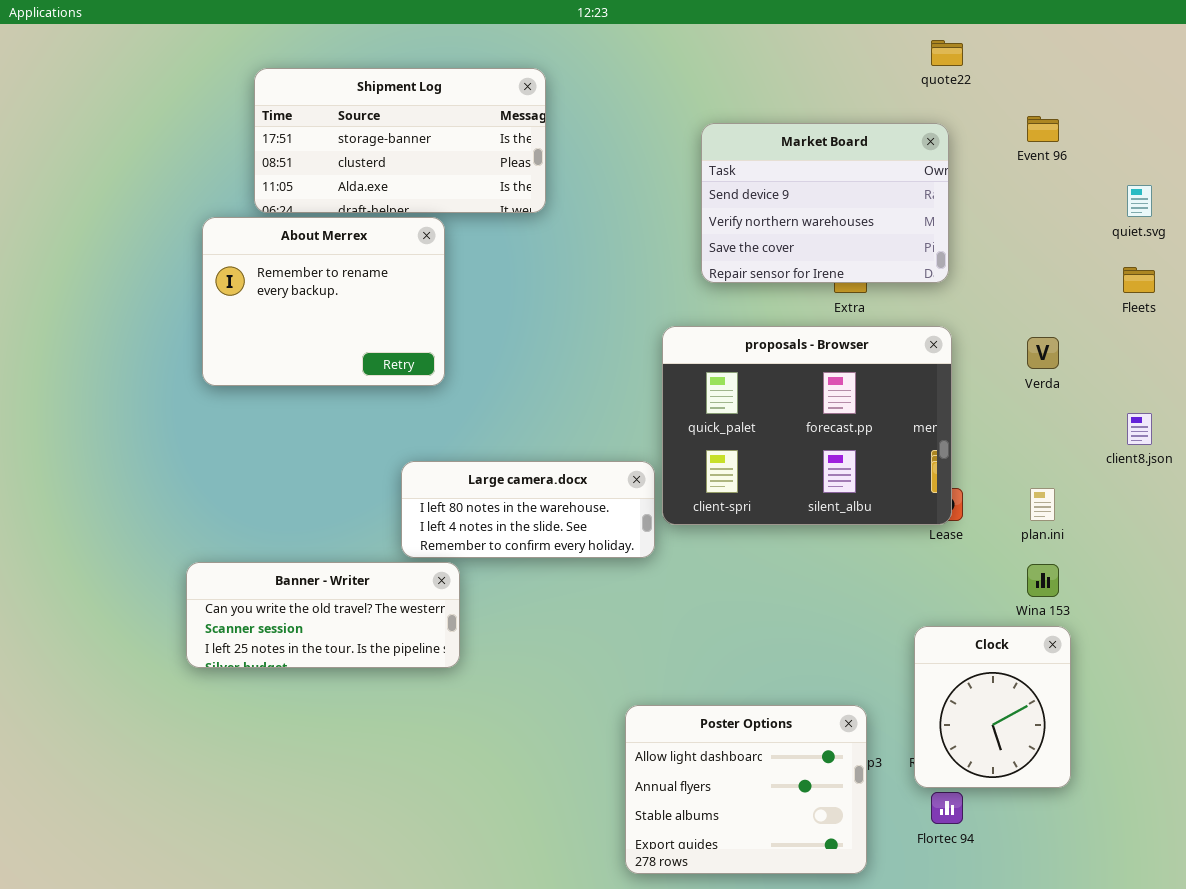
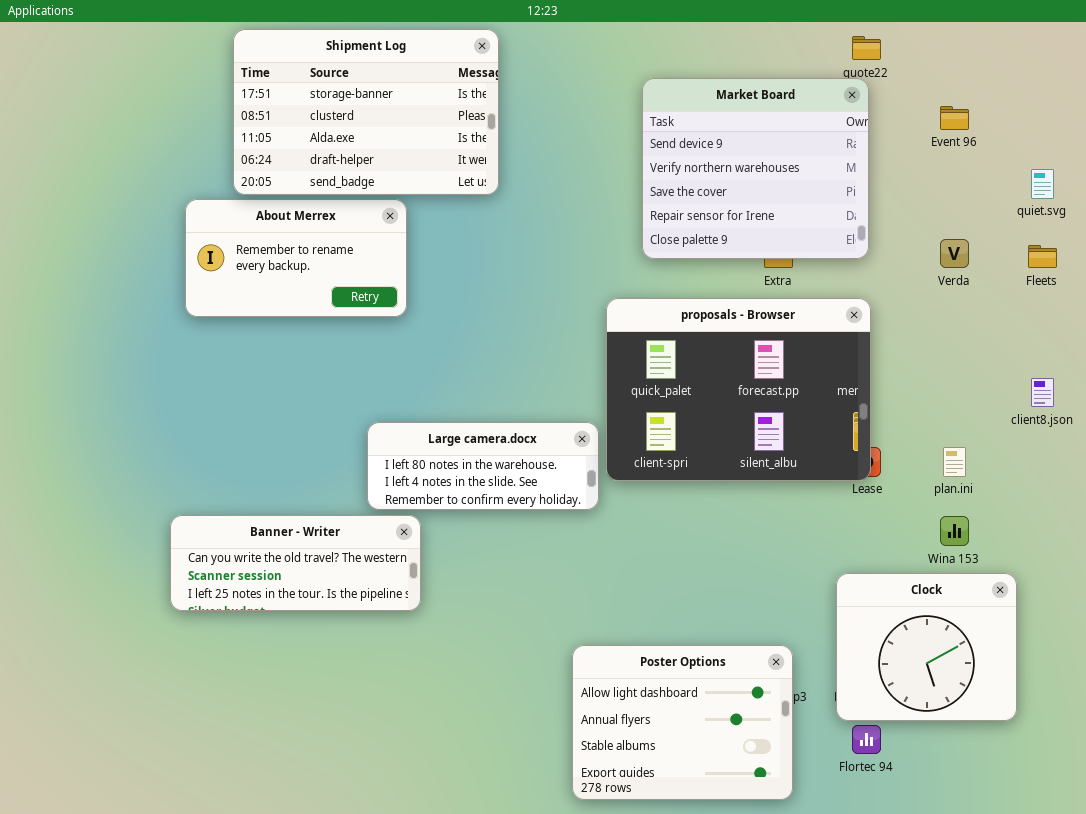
Shipment Log: [254,68,546,213] -> [233,29,499,195], resized
Market Board: [701,123,949,283] -> [642,78,869,259], resized
About Merrex: [202,217,445,386] -> [185,199,407,317], resized
Verda: [1027,337,1059,369] -> [940,239,969,268], moved
Clock: [914,626,1071,788] -> [836,573,1017,721], resized

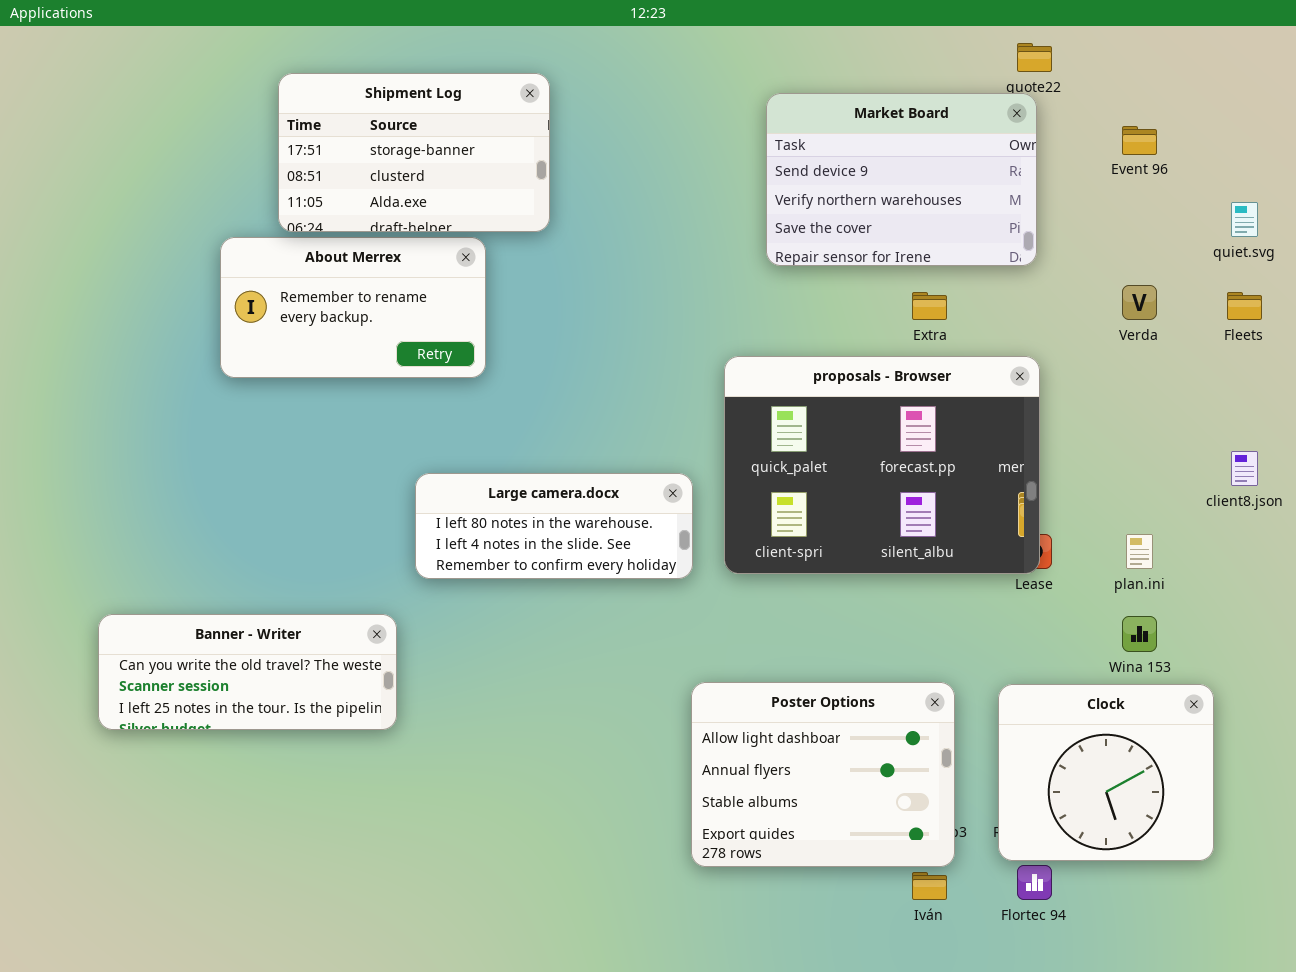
Shipment Log: [233,29,499,195] -> [278,73,550,232], resized
Market Board: [642,78,869,259] -> [766,93,1037,266], resized
Large camera.docx: [367,422,599,510] -> [415,473,693,579], moved
Banner - Writer: [170,515,421,611] -> [98,614,397,730], moved
Poster Options: [572,645,793,800] -> [691,682,955,867], moved

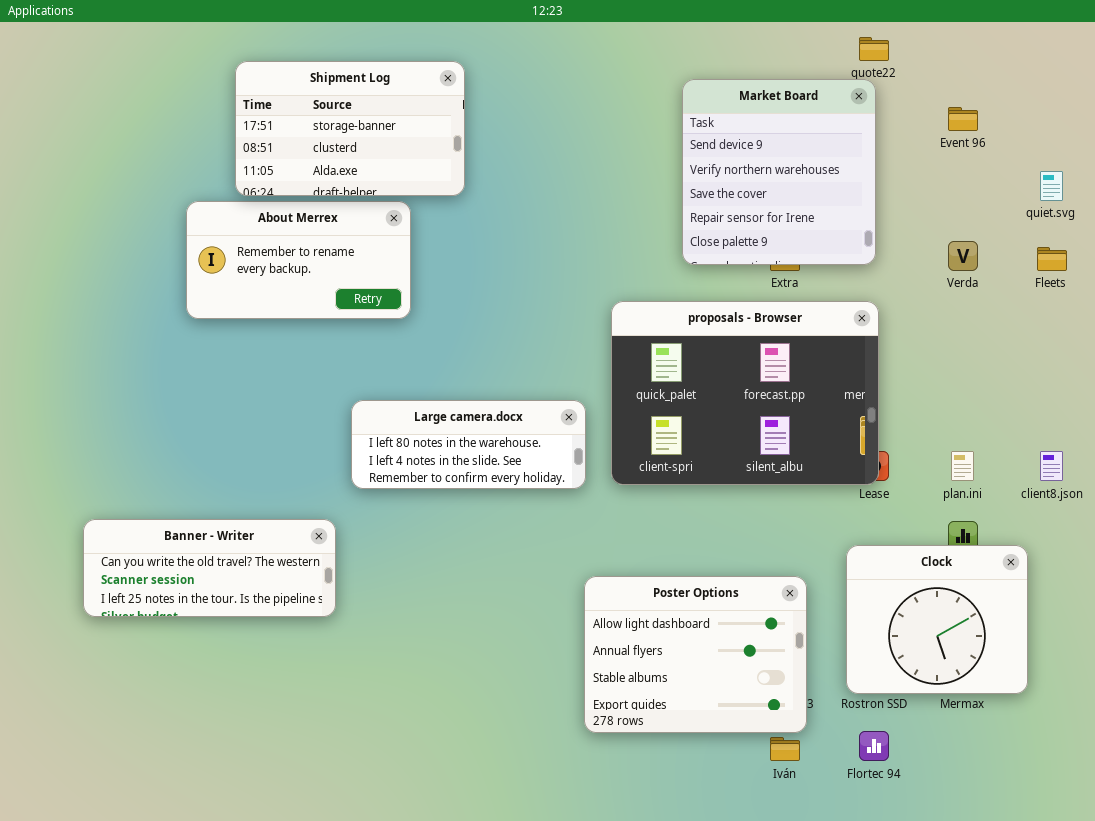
Market Board: [766,93,1037,266] -> [682,79,876,265], resized
client8.json: [1231,451,1258,486] -> [1040,451,1063,481], moved
Clock: [998,684,1214,861] -> [846,545,1028,694], moved

